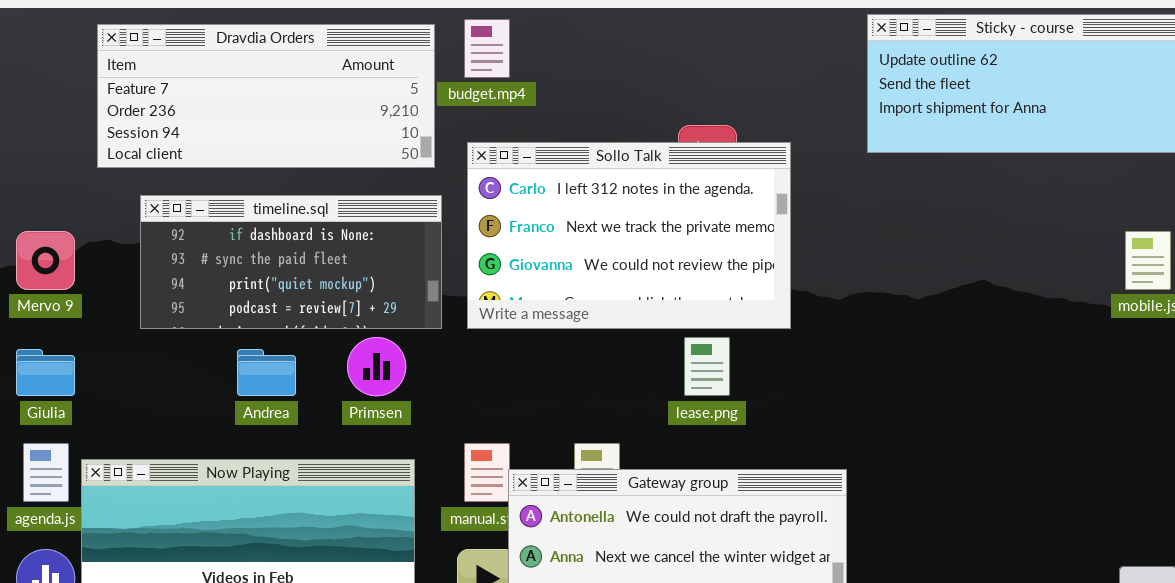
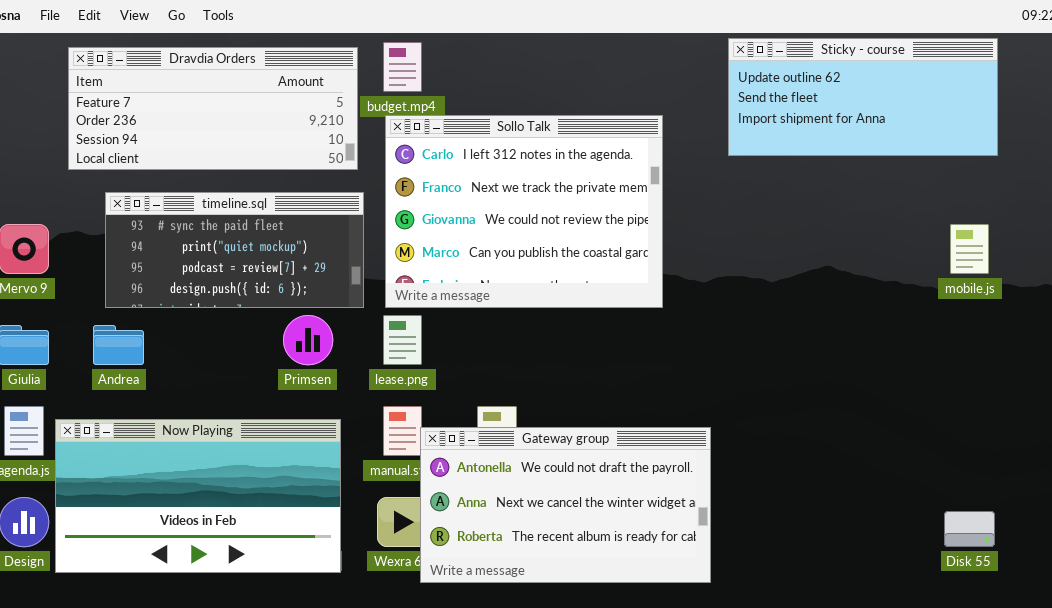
Sollo Talk: [467,142,791,329] -> [385,115,663,308], resized
timeline.sql: [140,195,442,329] -> [105,192,364,308], scrolled down 1 row
lease.png: [684,337,730,396] -> [383,315,422,365], moved
Andrea: [237,349,296,396] -> [93,325,144,365], moved

